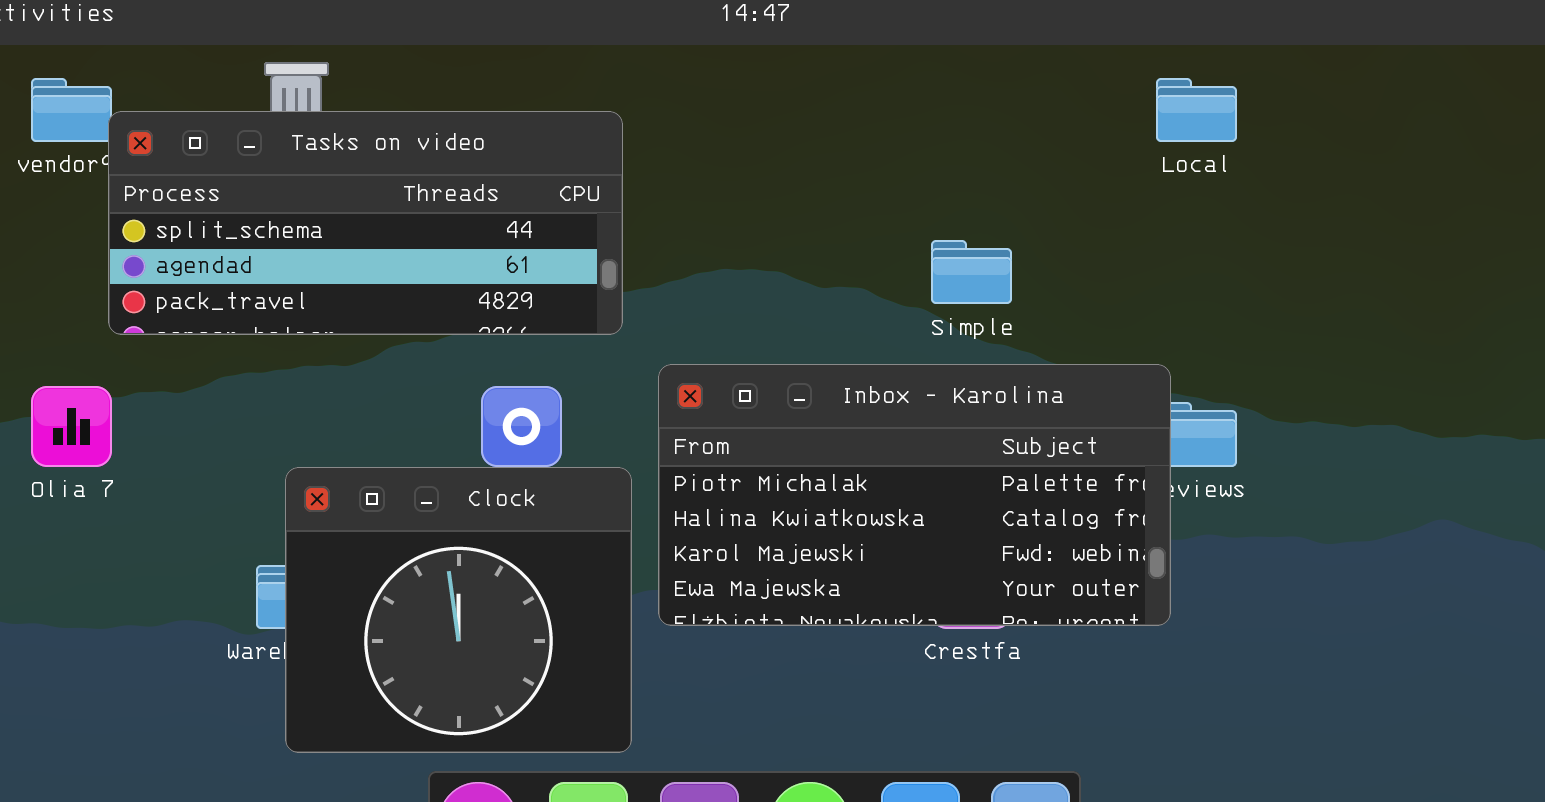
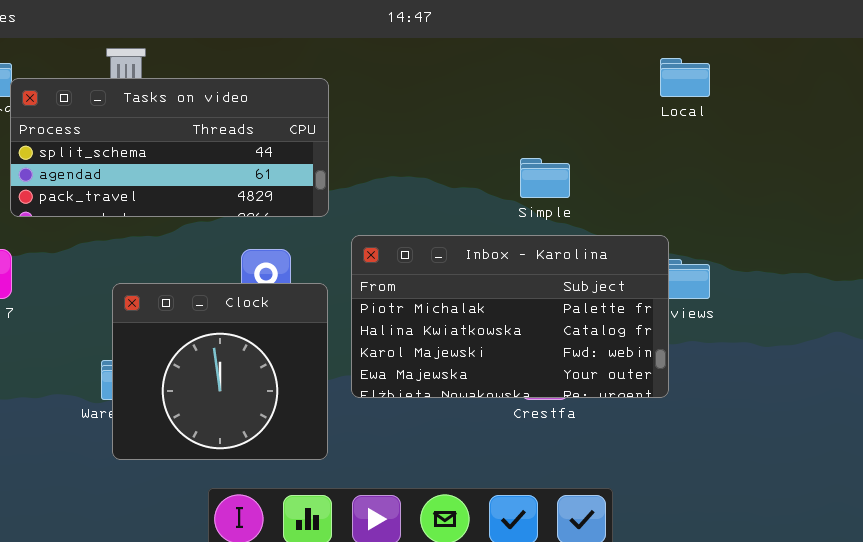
Clock: [285,467,632,753] -> [112,283,328,460], moved

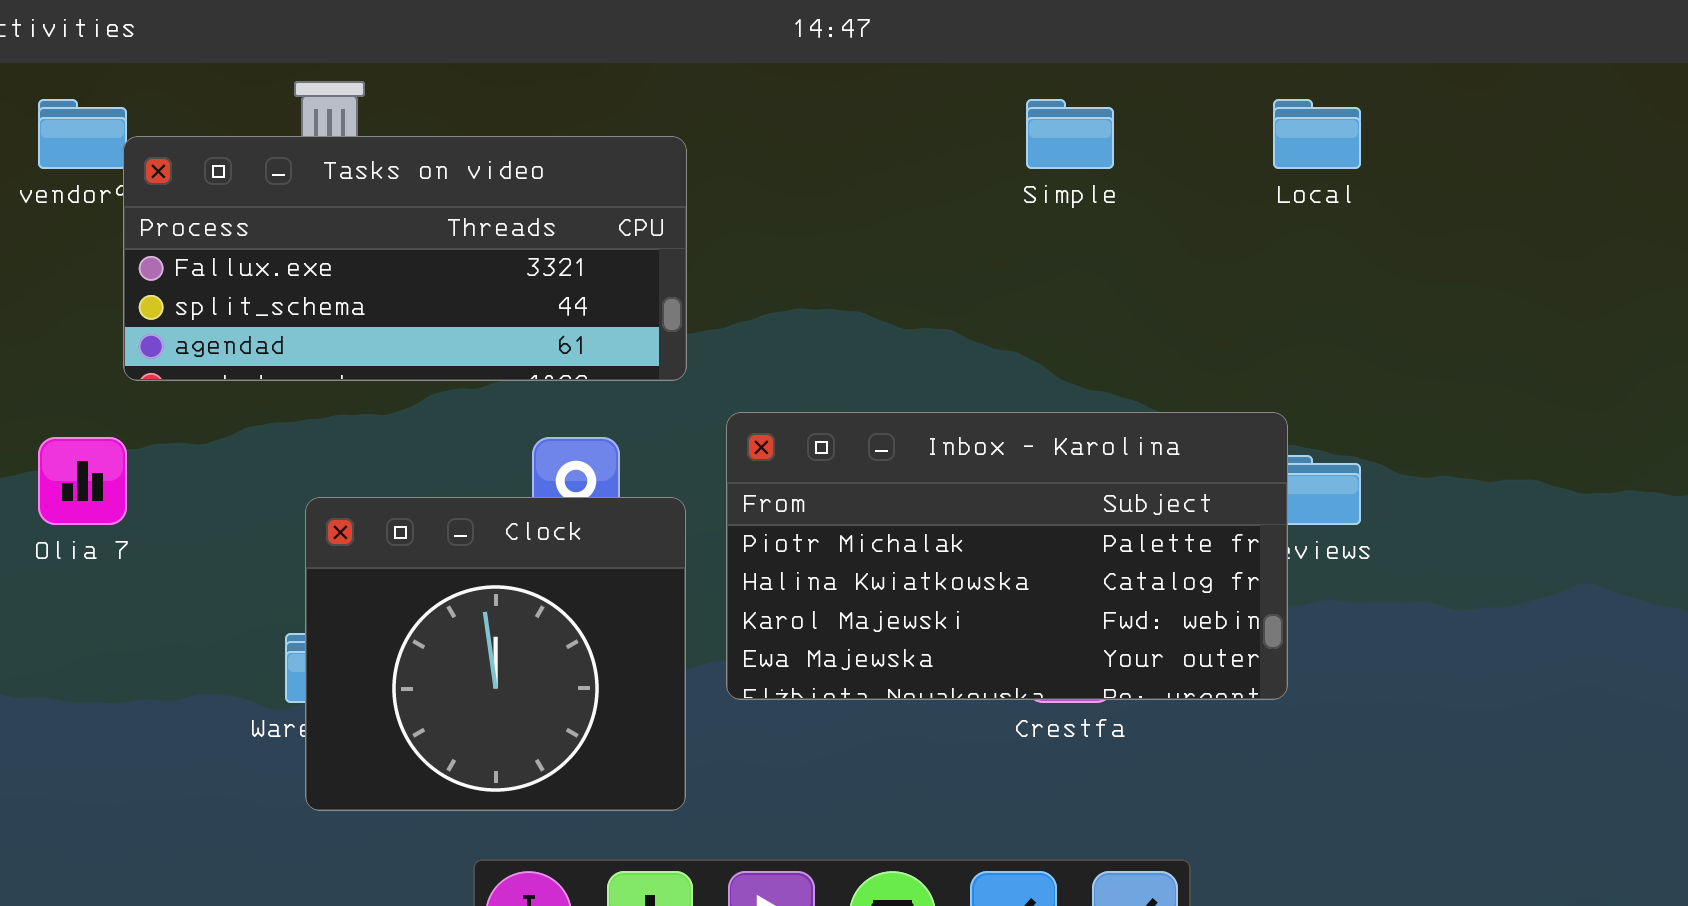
Tasks on video: [10,78,329,217] -> [123,136,687,381], scrolled up 1 row
Simple: [520,158,570,198] -> [1026,99,1114,169], moved

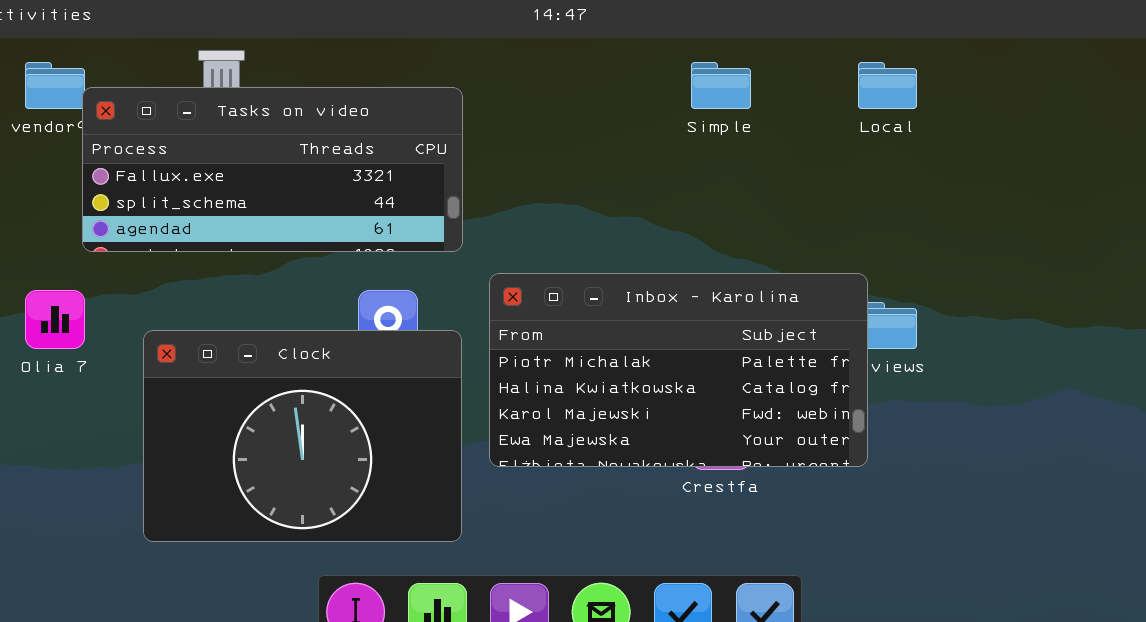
Clock: [305,497,686,811] -> [143,330,462,542], resized

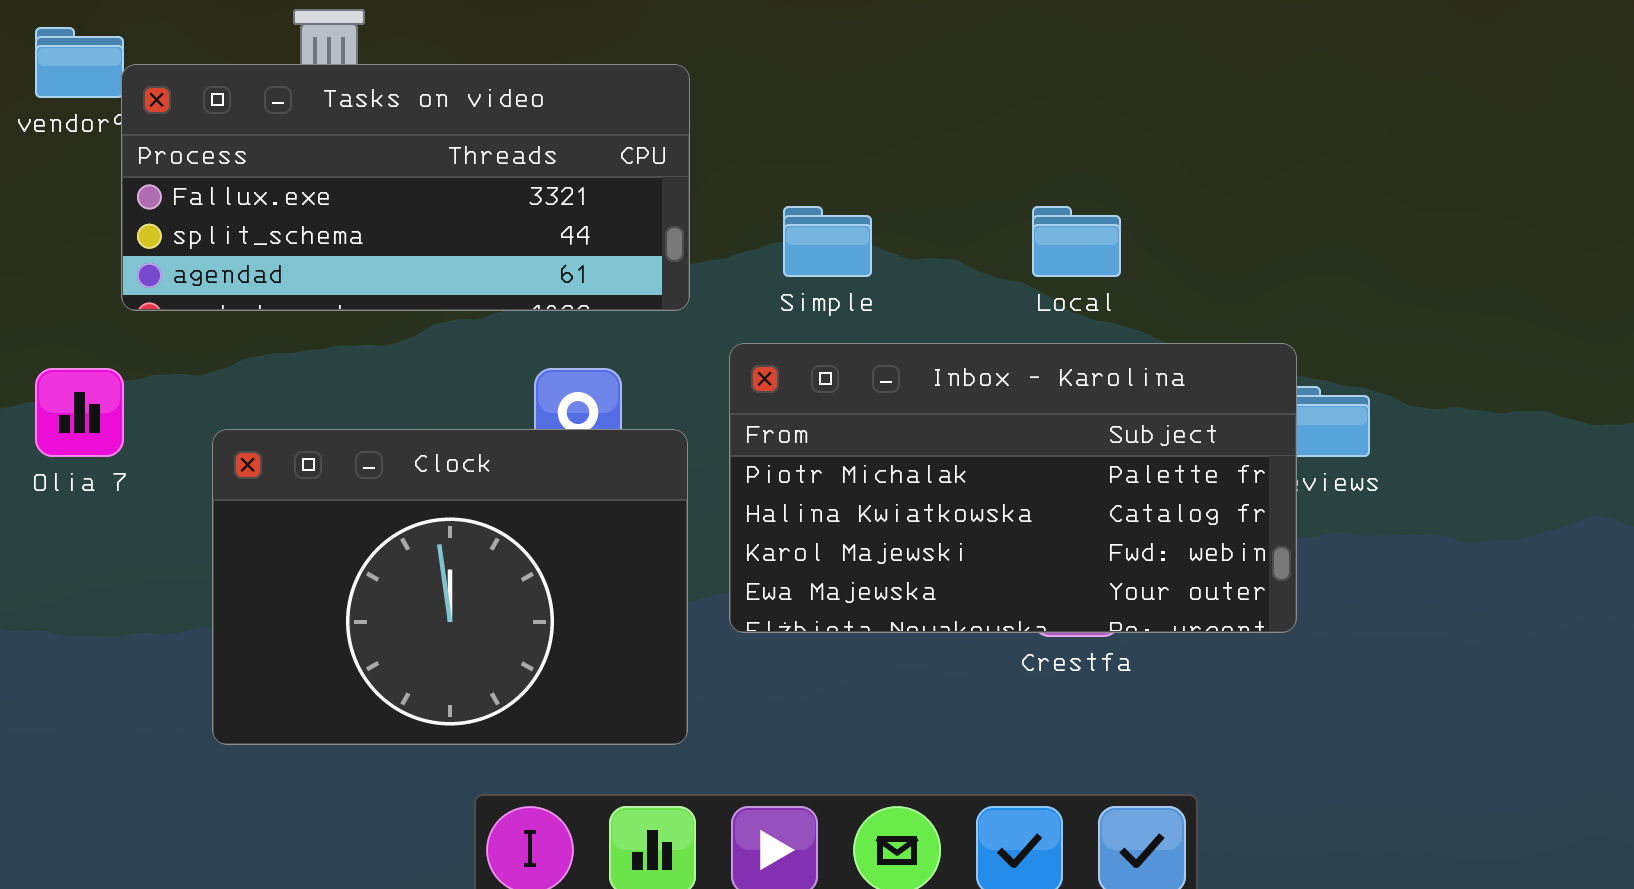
Simple: [691,62,751,109] -> [783,206,872,277], moved
Local: [858,62,917,109] -> [1032,206,1121,277], moved

